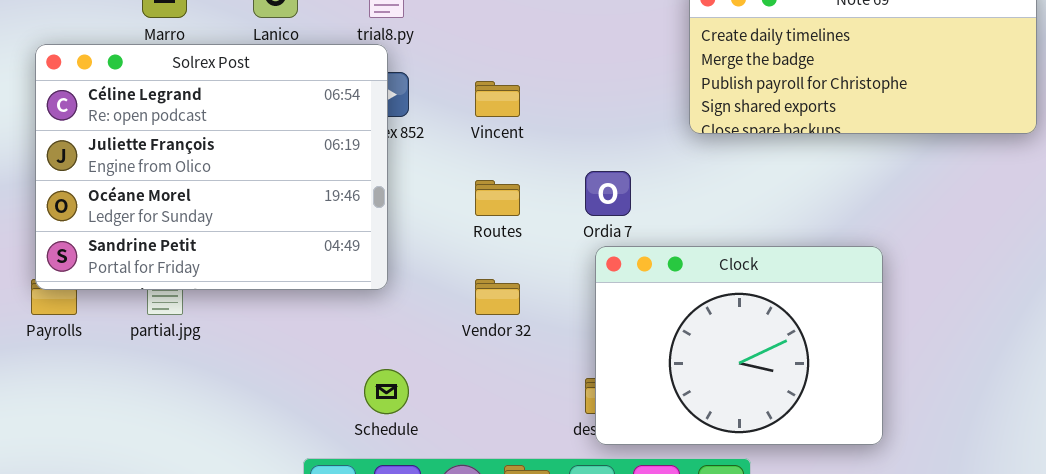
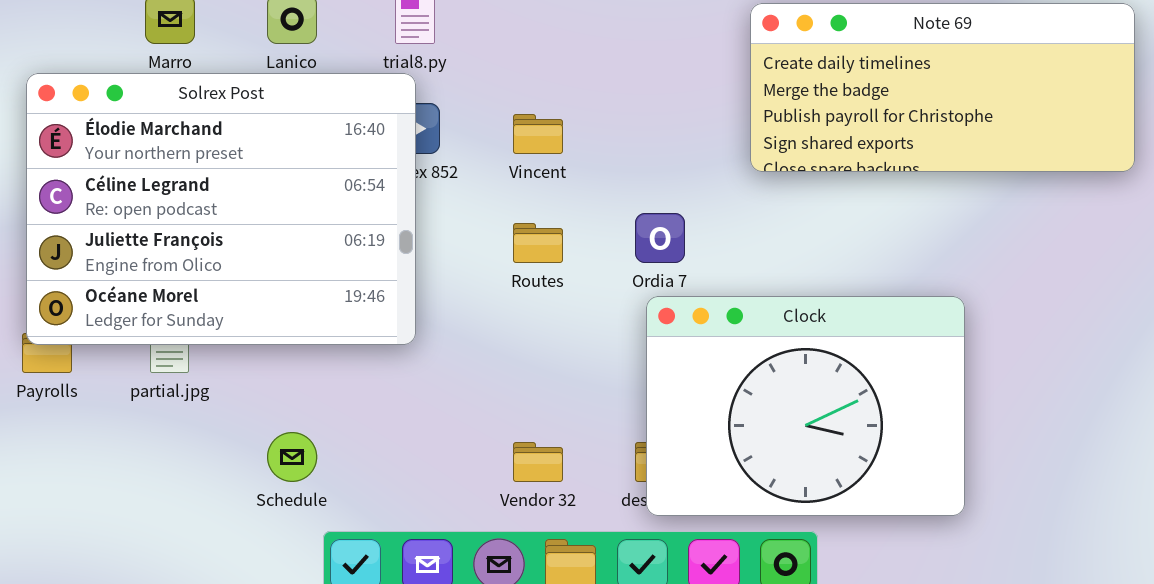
Solrex Post: [35,44,388,290] -> [26,73,416,345], scrolled up 1 row
Vendor 32: [475,279,520,315] -> [513,442,563,482], moved
Schedule: [364,369,409,414] -> [267,432,317,482], moved

